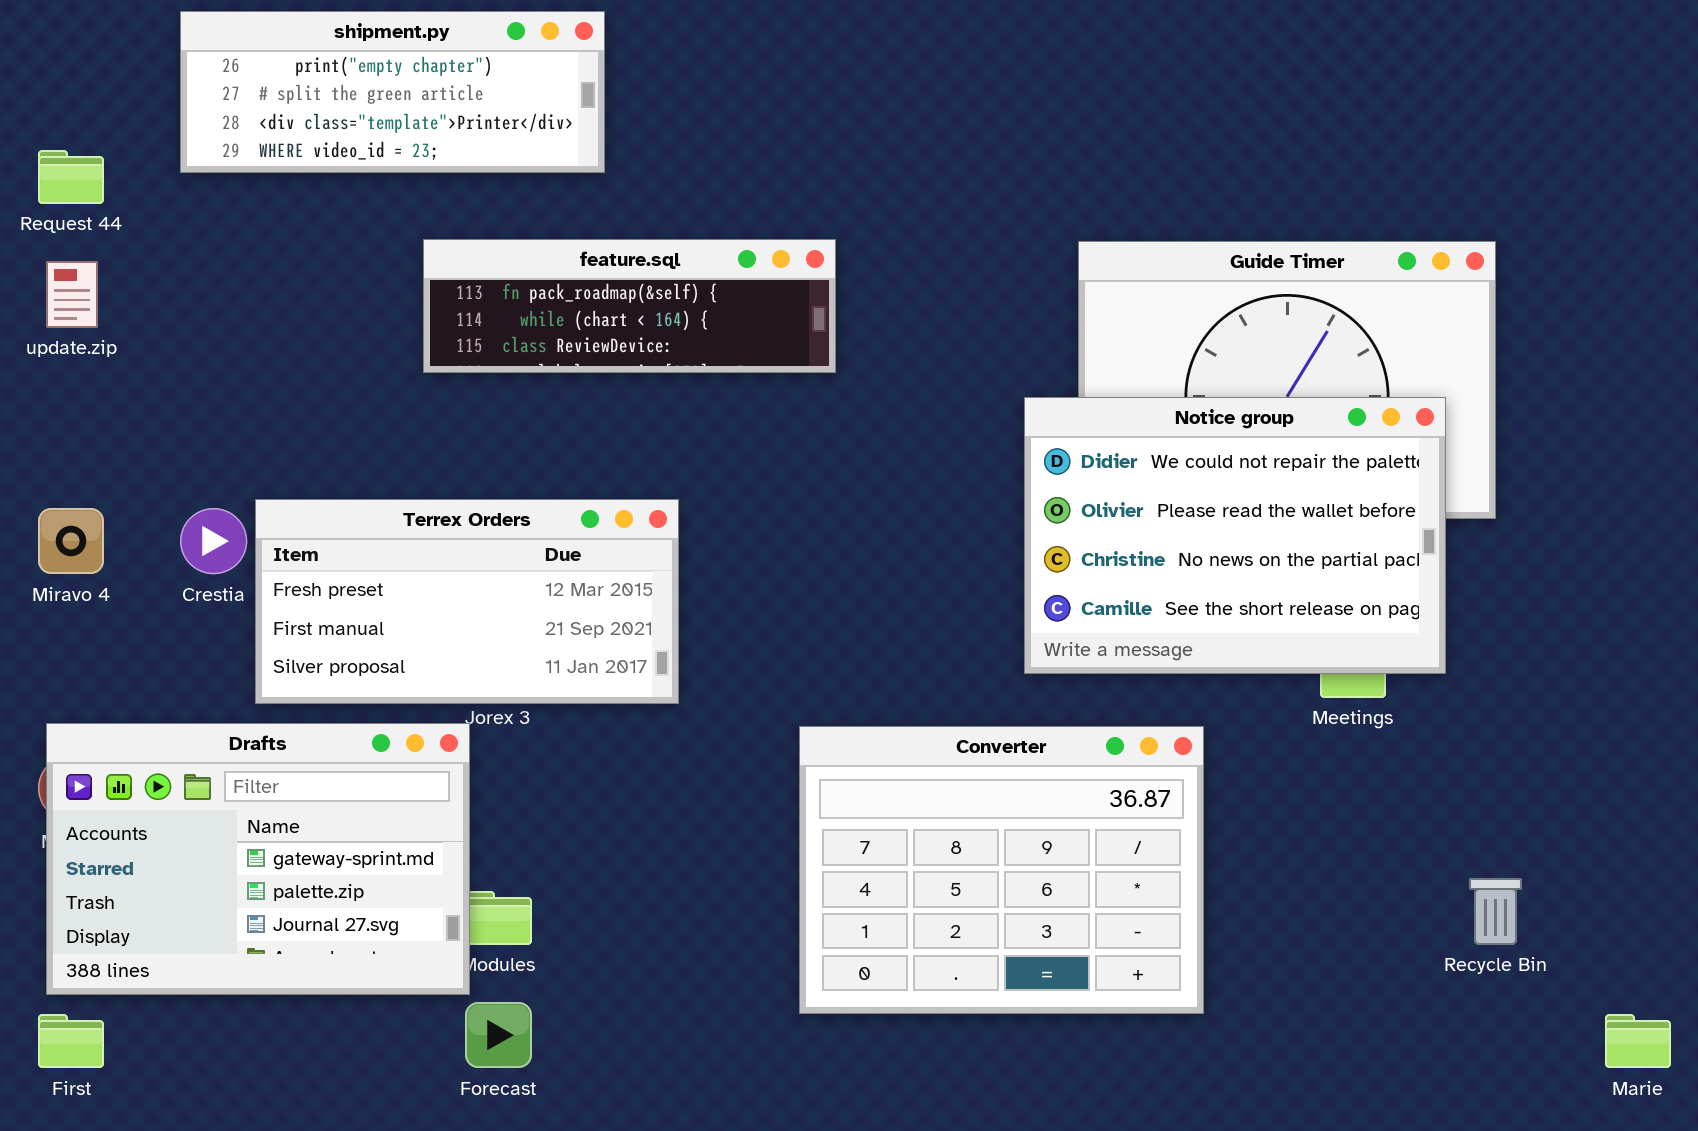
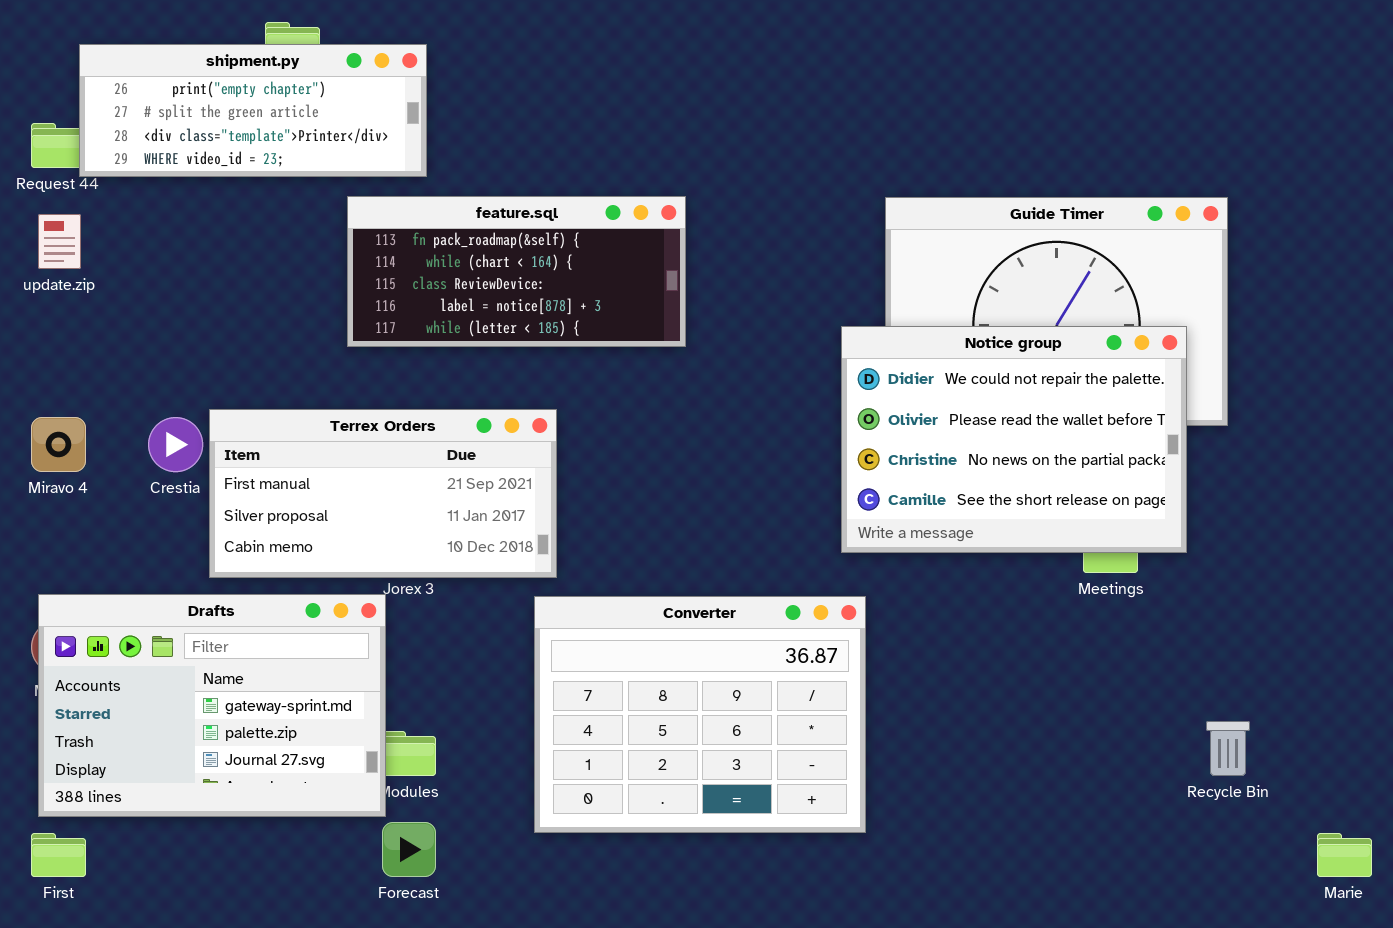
shipment.py: [180,11,605,173] -> [79,44,427,177], moved
feature.sql: [423,239,836,373] -> [347,196,686,347], resized
Terrex Orders: [255,499,679,704] -> [209,409,557,578], scrolled down 1 row
Converter: [799,726,1204,1014] -> [534,596,866,833], moved

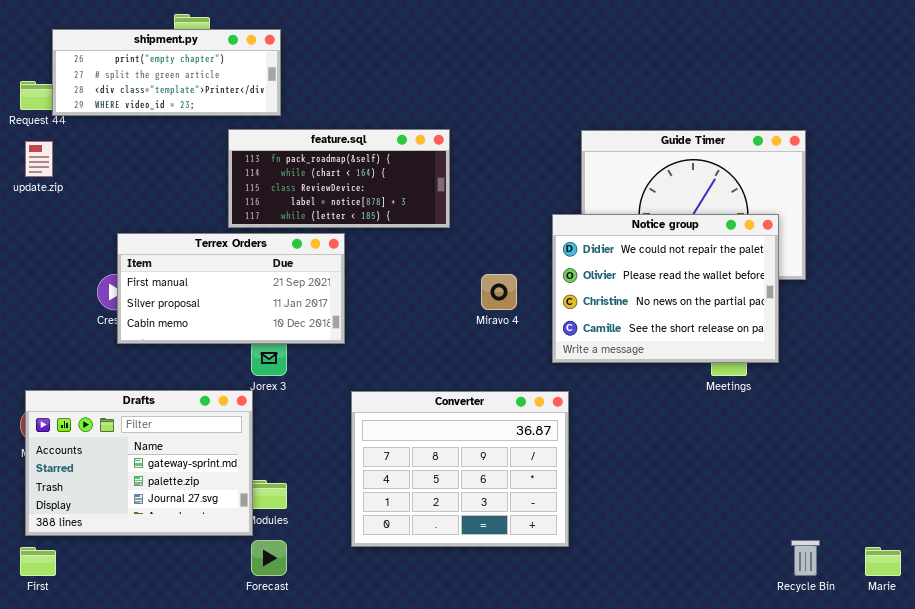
Terrex Orders: [209,409,557,578] -> [117,233,345,344], moved
Miravo 4: [31,417,86,472] -> [481,274,517,310], moved
Recycle Bin: [1206,721,1250,776] -> [791,540,820,576], moved

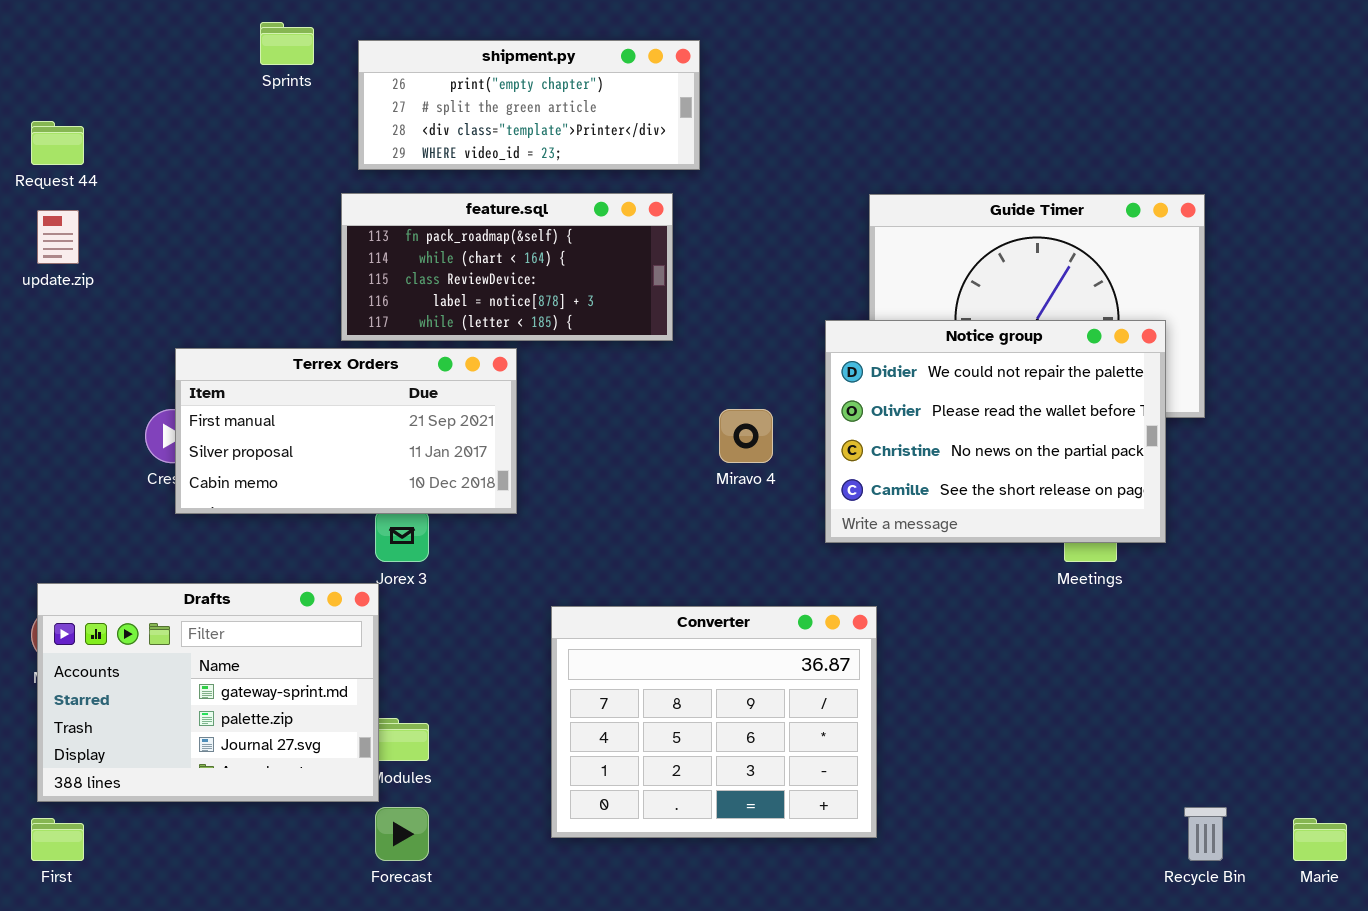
shipment.py: [52,29,281,116] -> [358,40,700,170], moved
Converter: [351,391,569,547] -> [551,606,877,838], moved

